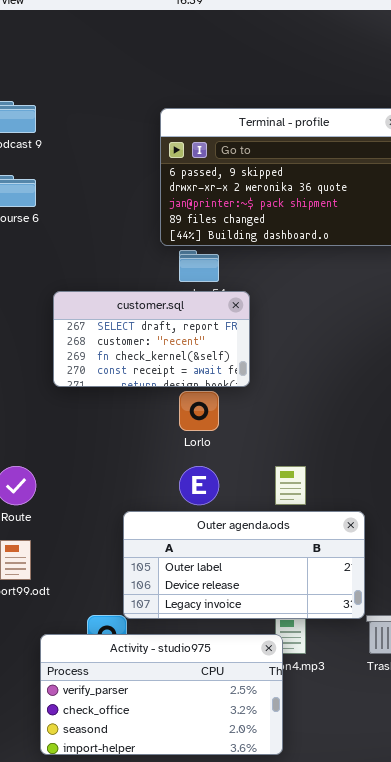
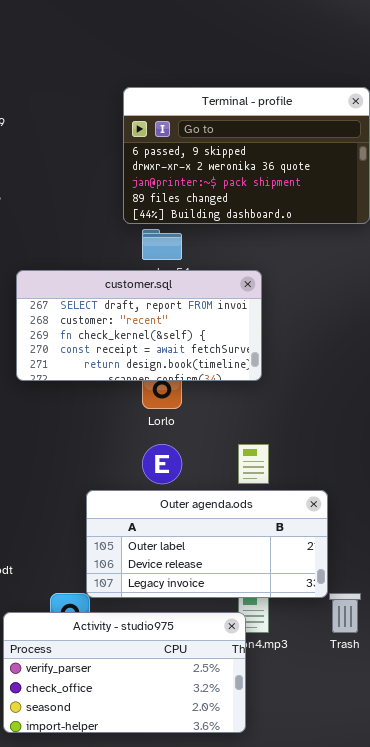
customer.sql: [53,291,250,387] -> [16,270,262,381], resized

